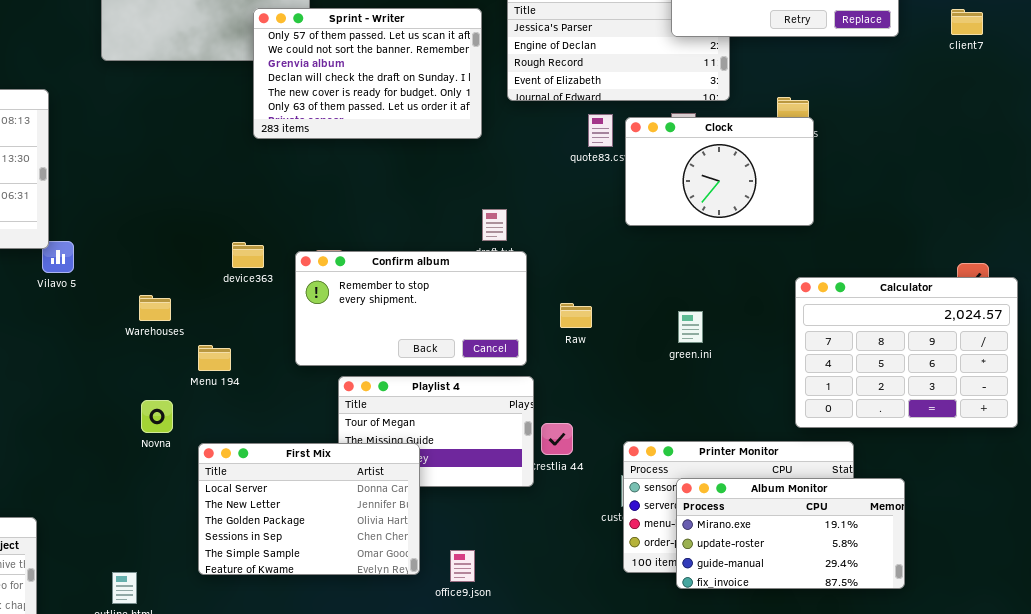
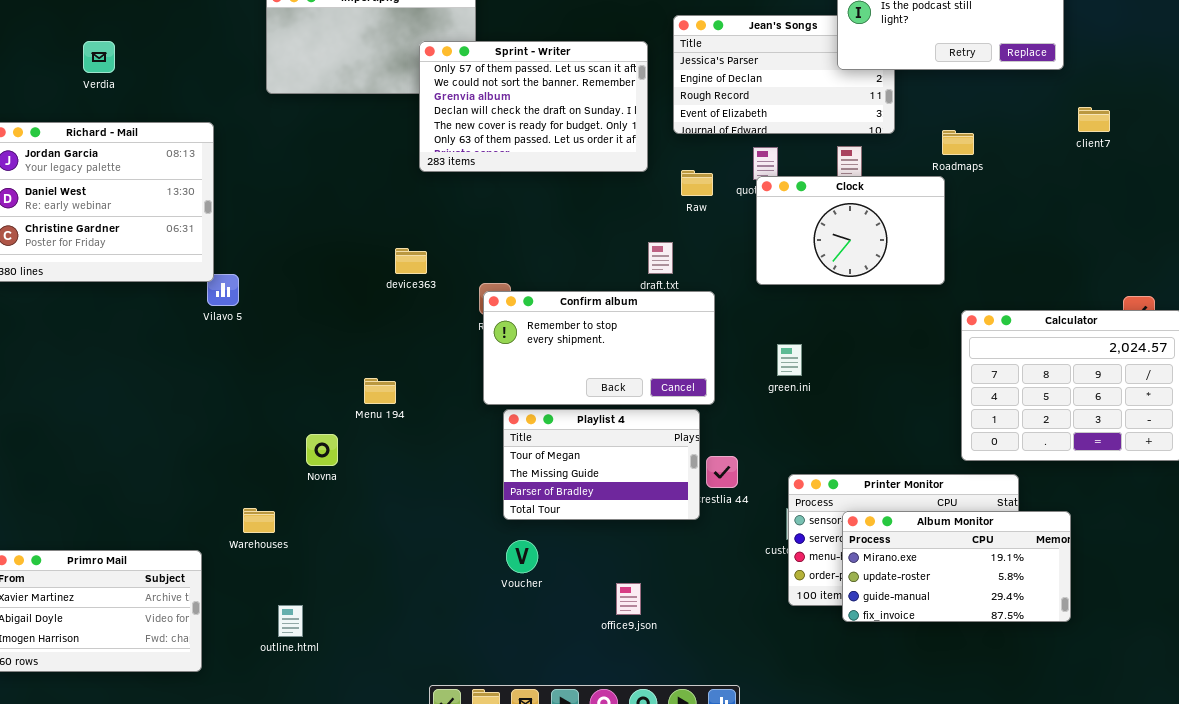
client7: [951,9,983,35] -> [1078,107,1110,132], moved
Clock: [625,117,814,226] -> [756,176,945,285], moved
device363: [232,242,264,268] -> [395,248,427,274], moved
Confirm album: [295,251,527,366] -> [483,291,715,405], moved
Warehouses: [139,295,171,321] -> [243,508,275,533], moved
Raw: [560,303,592,328] -> [681,170,713,196], moved
green.ini: [678,311,703,343] -> [777,344,802,376], moved
First Mix: [198,443,420,575] -> none, closed

